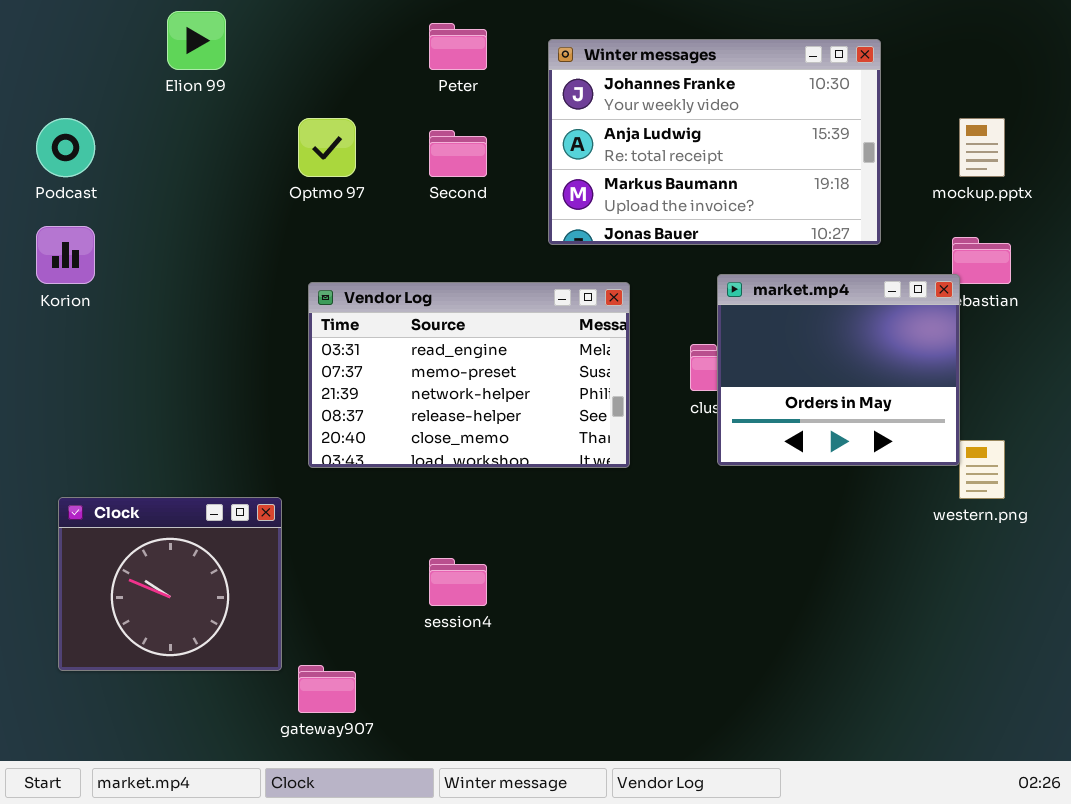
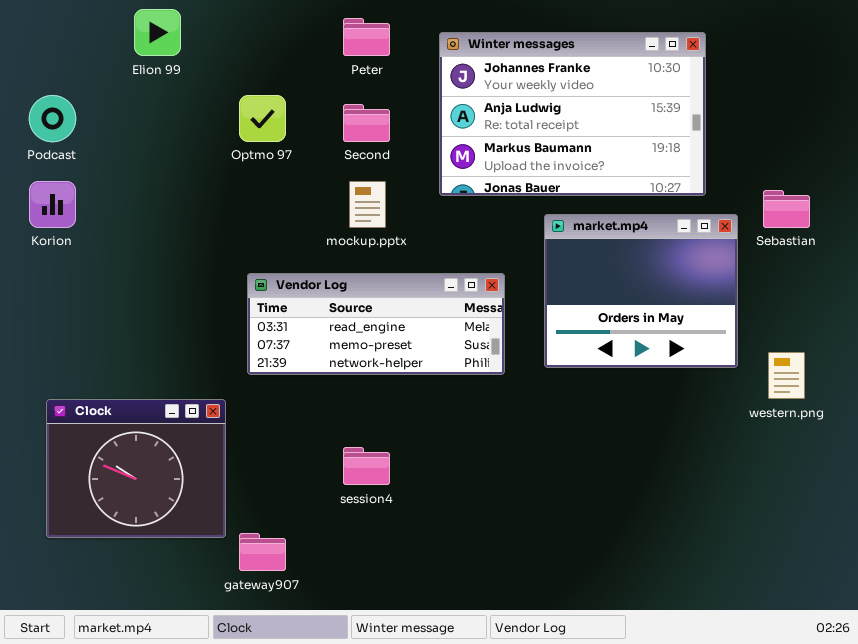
mockup.pptx: [959,118,1005,177] -> [349,181,386,228], moved
market.mp4: [717,274,960,466] -> [544,214,738,368], moved
Vendor Log: [308,282,630,468] -> [247,273,505,375], resized

